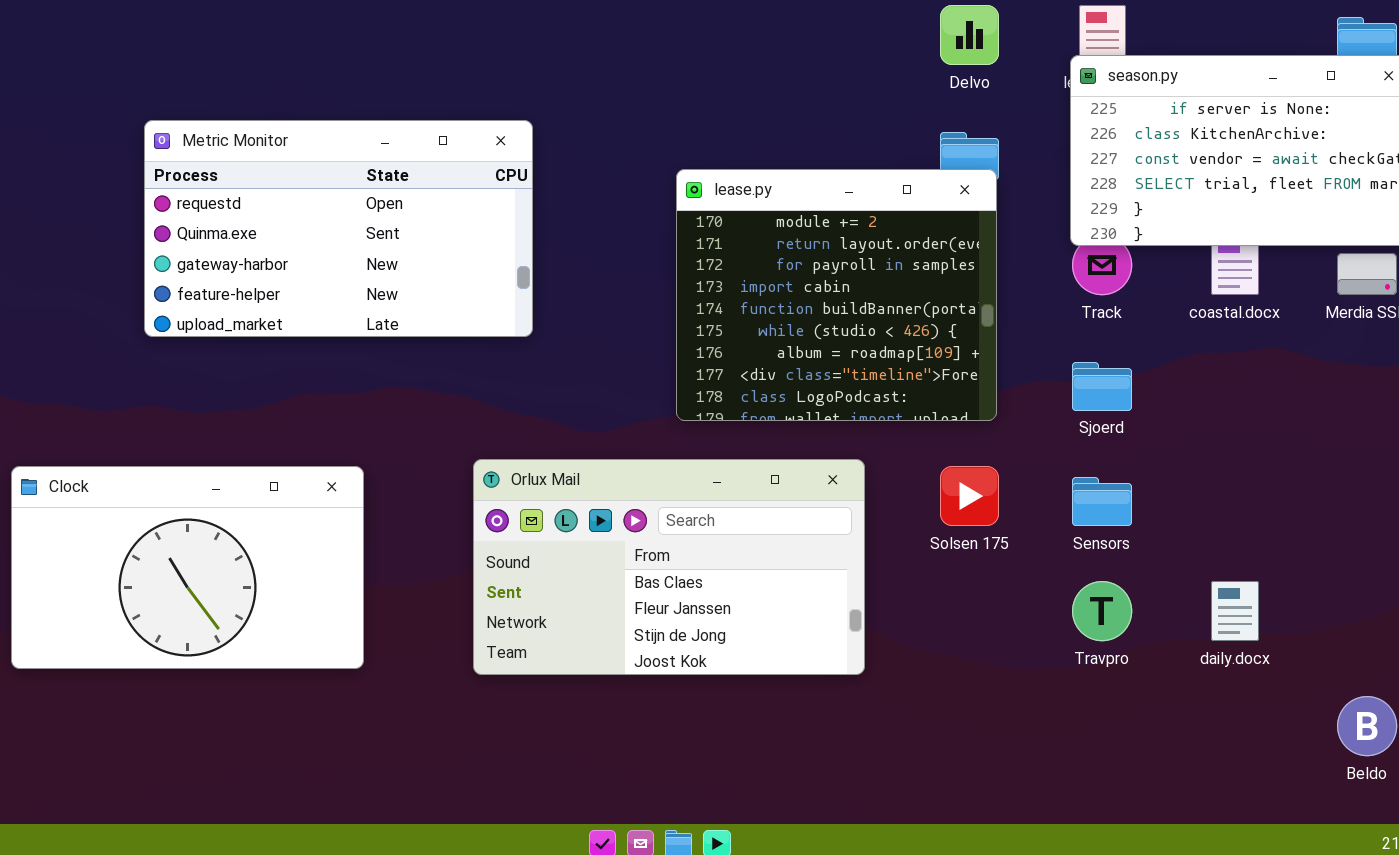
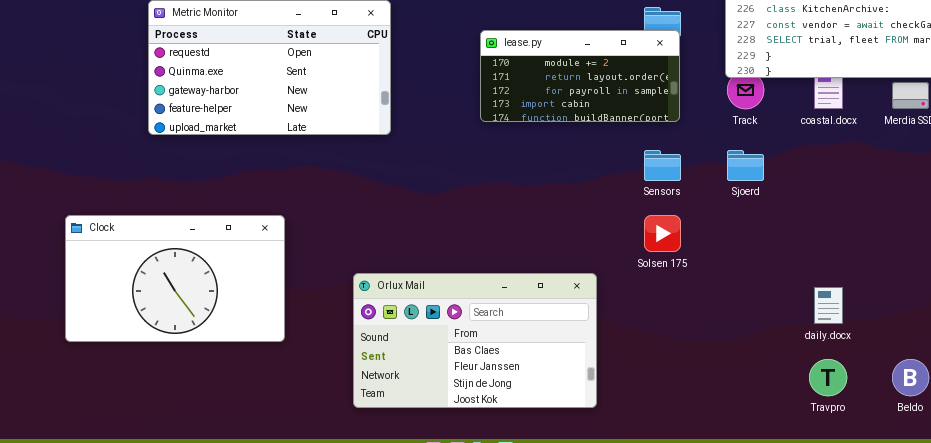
lease.py: [676,169,997,421] -> [480,30,680,122], resized
Orlux Mail: [473,459,865,675] -> [353,273,597,408], moved
Sensors: [1072,477,1132,526] -> [644,150,681,181], moved
Travpro: [1072,581,1132,641] -> [809,359,847,396], moved

